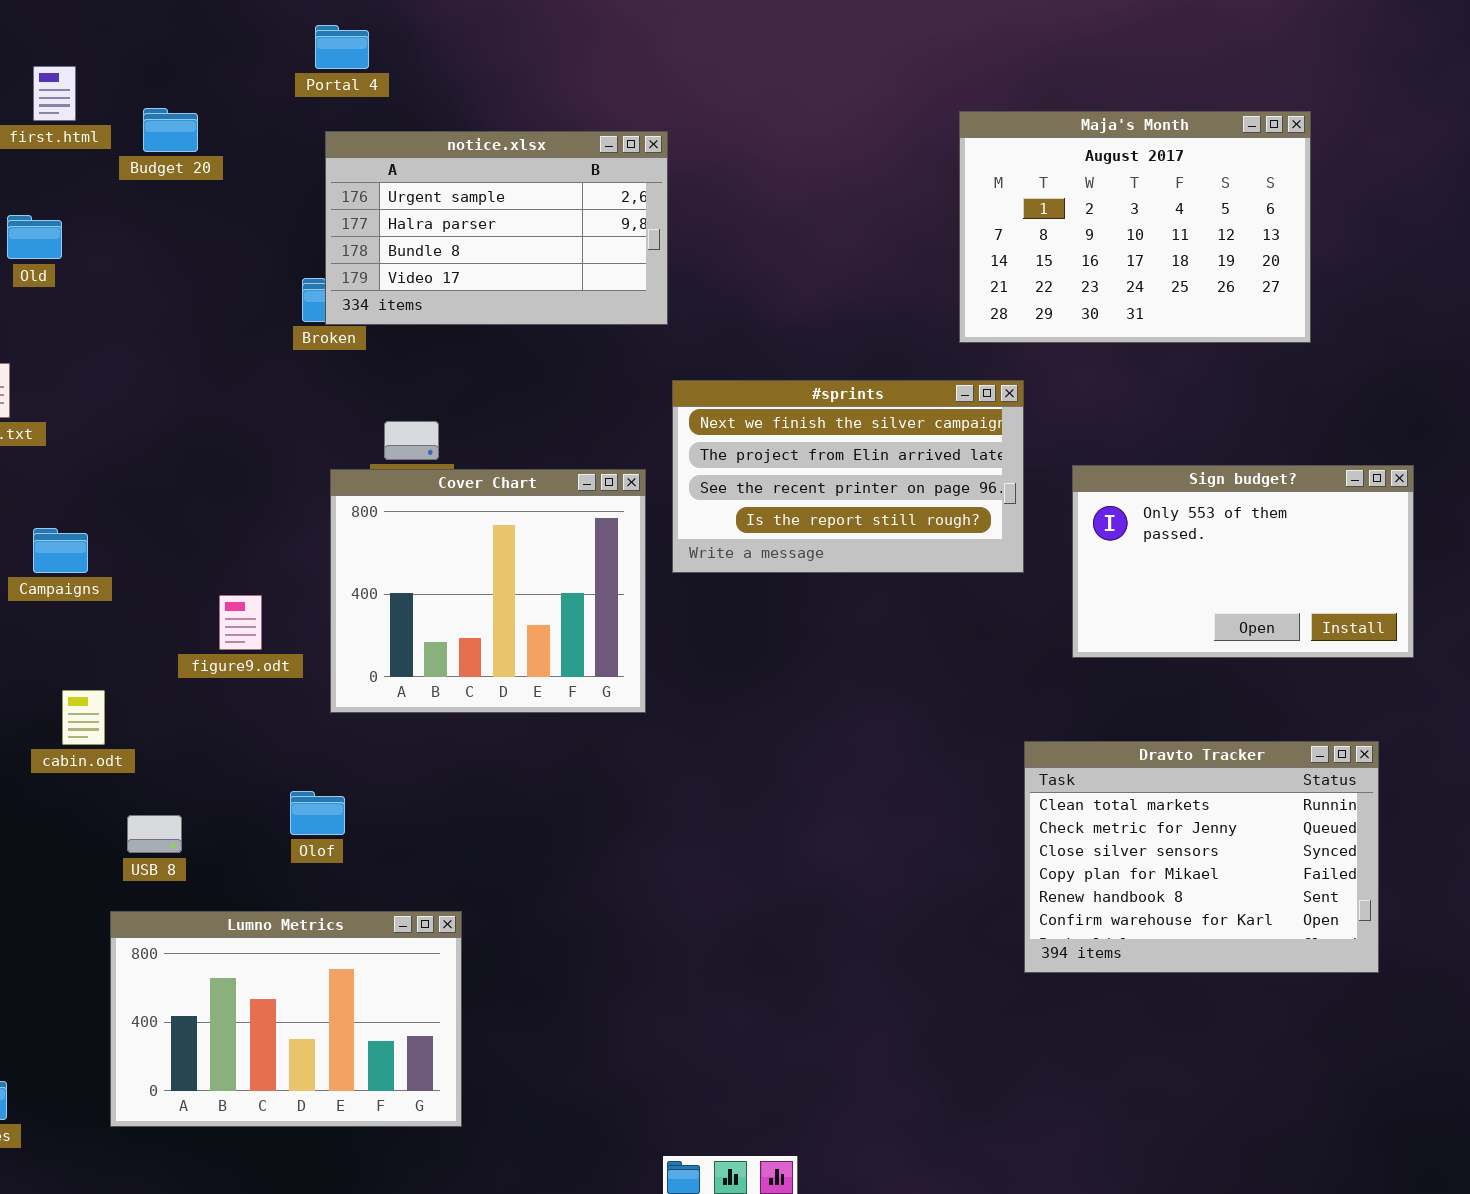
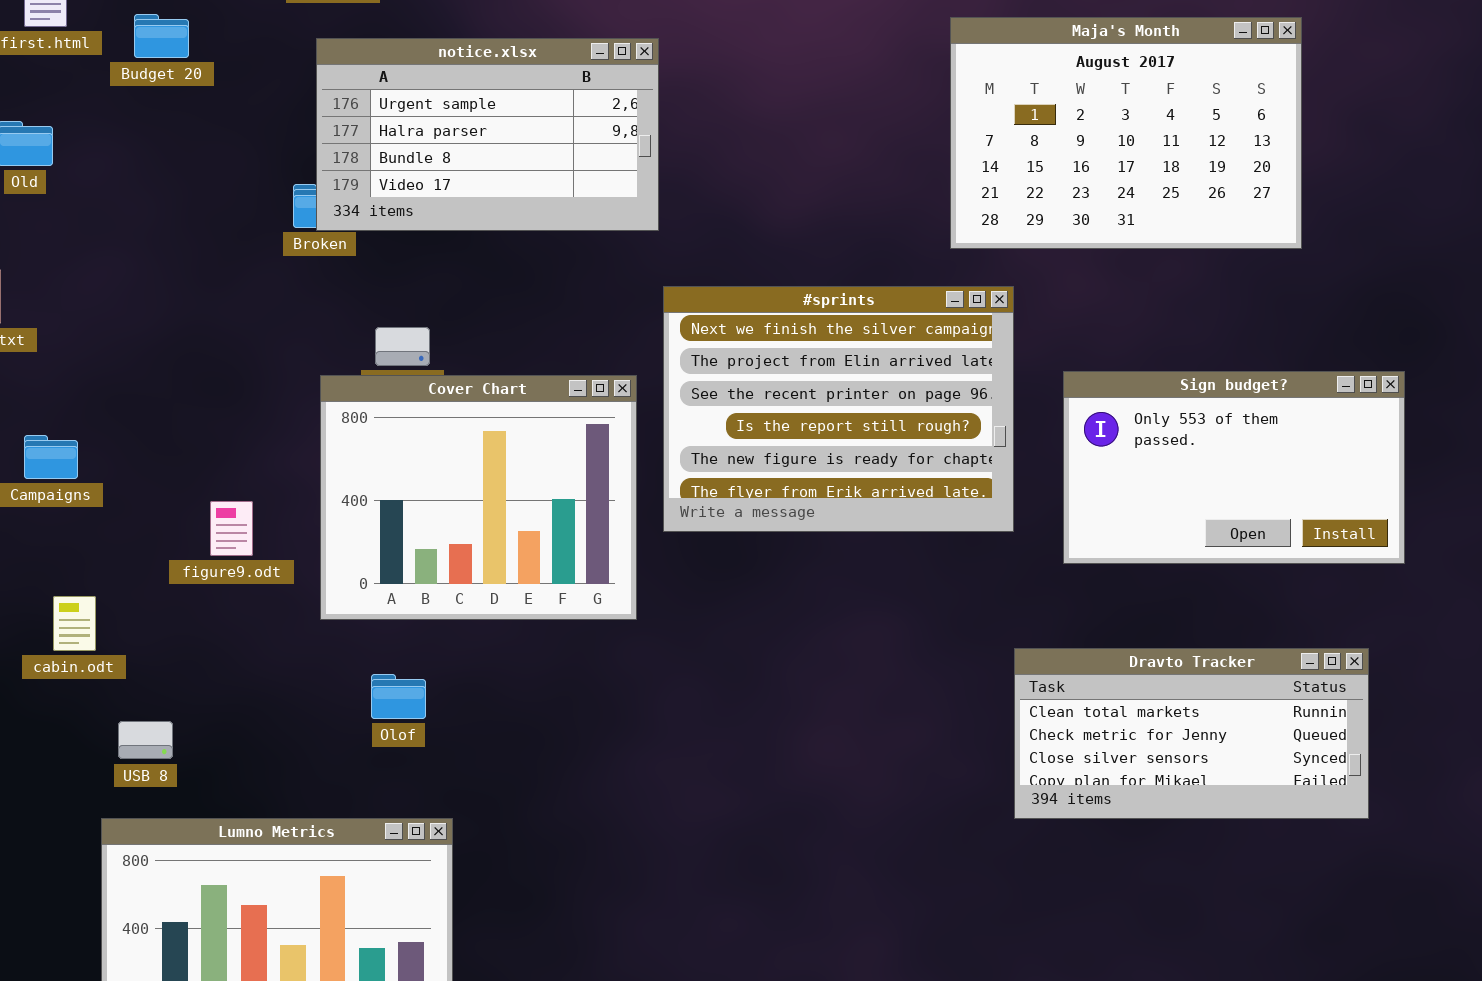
#sprints: [672,380,1024,573] -> [663,286,1014,532], resized
Dravto Tracker: [1024,741,1379,973] -> [1014,648,1369,819], resized
Olof: [290,791,345,835] -> [371,674,426,719], moved

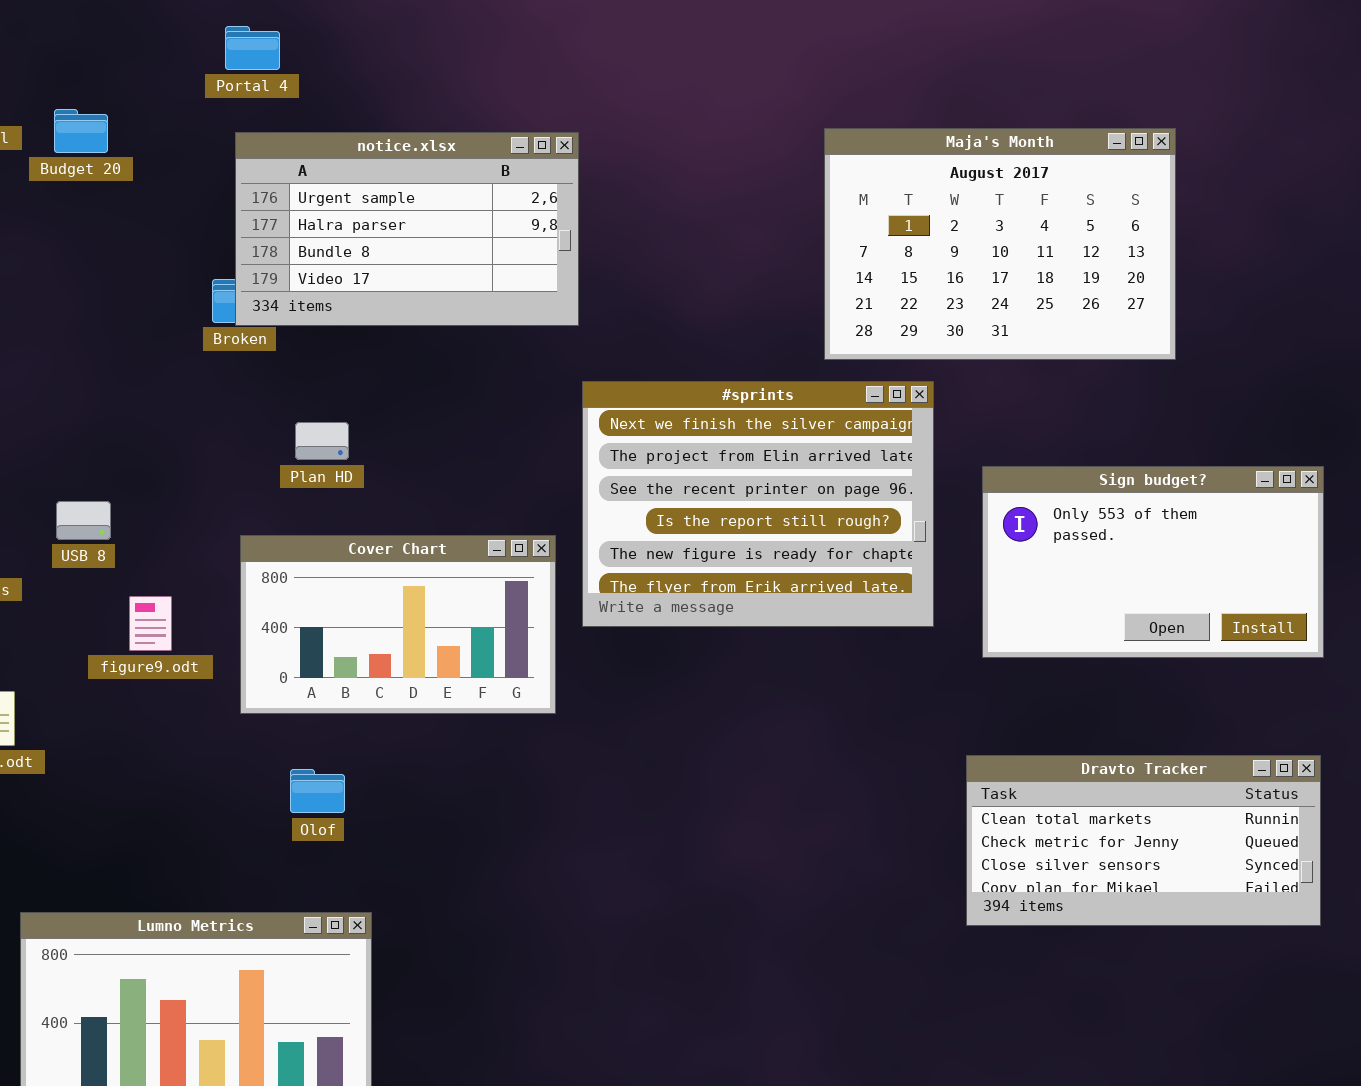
Maja's Month: [950,17,1302,249] -> [824,128,1176,360], moved
Cover Chart: [320,375,637,620] -> [240,535,556,714], resized
Dravto Tracker: [1014,648,1369,819] -> [966,755,1321,926], moved
USB 8: [118,721,173,759] -> [56,501,111,540], moved

